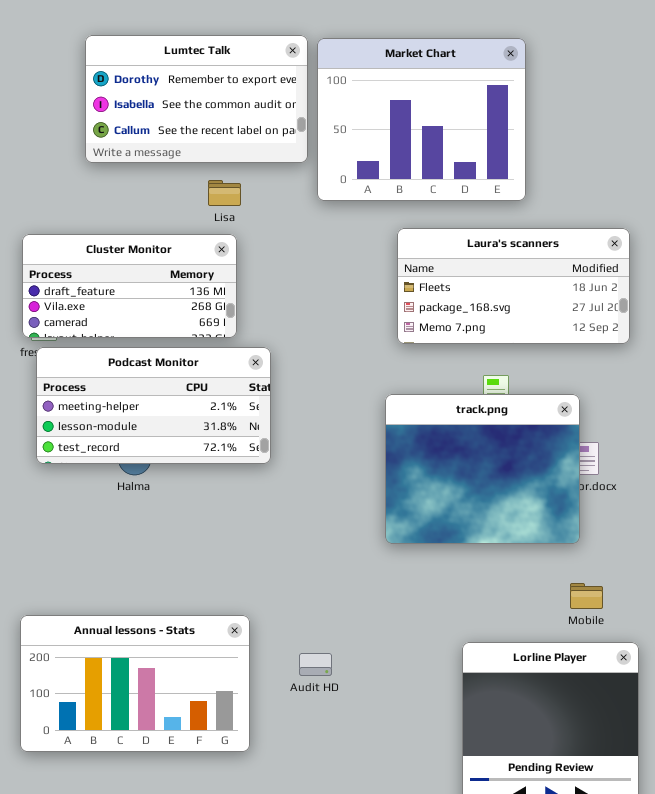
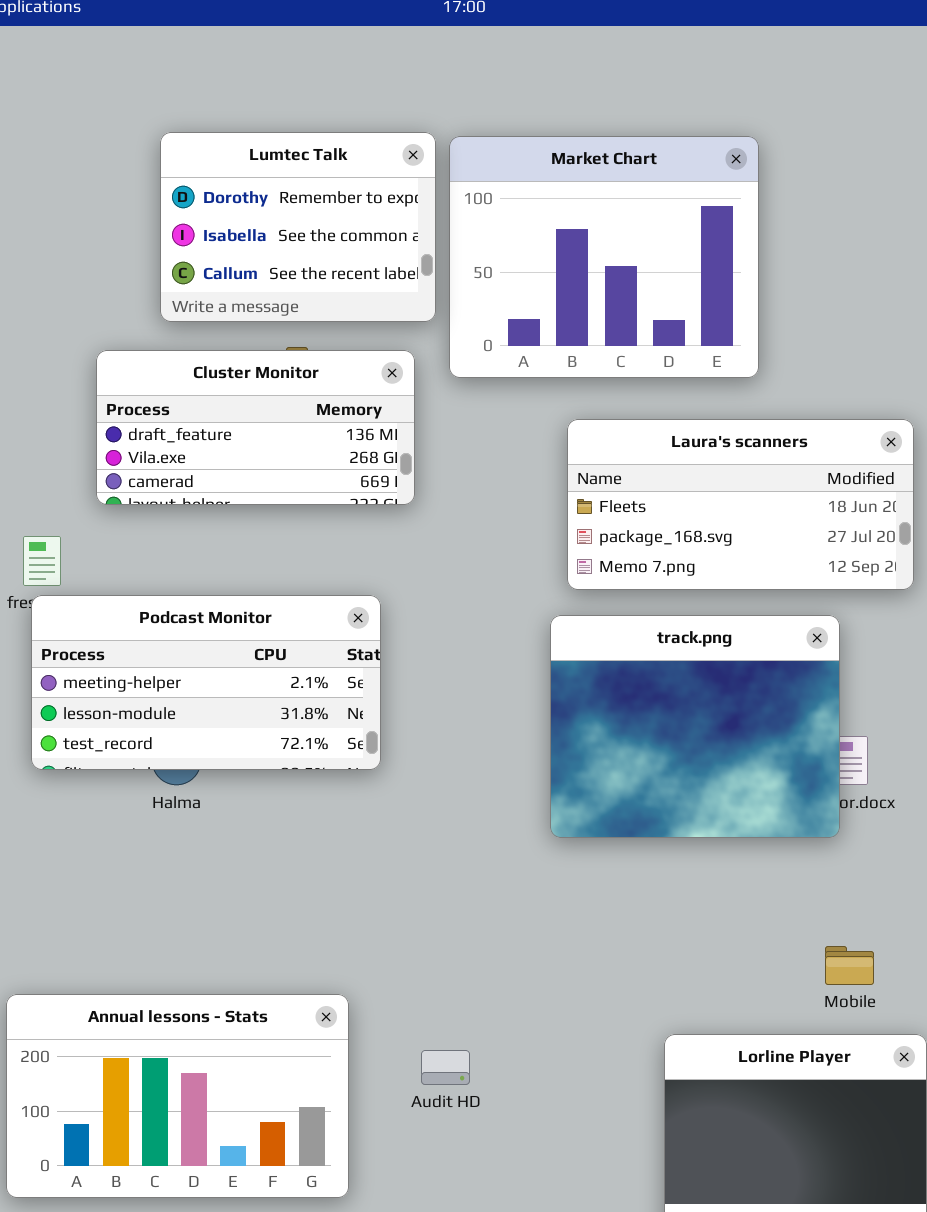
Lumtec Talk: [85,35,308,163] -> [160,132,436,322], resized
Cluster Monitor: [22,234,237,338] -> [96,350,415,505], moved
track.png: [385,394,580,544] -> [550,615,840,838], moved

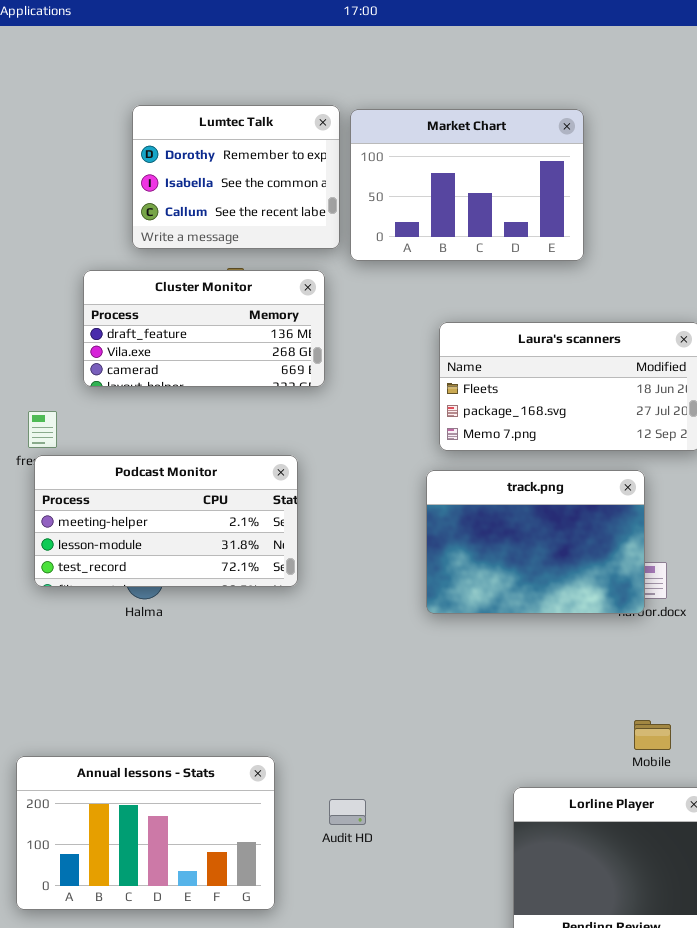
Market Chart: [449,136,759,378] -> [350,109,584,261], resized
track.png: [550,615,840,838] -> [426,470,645,614], resized

